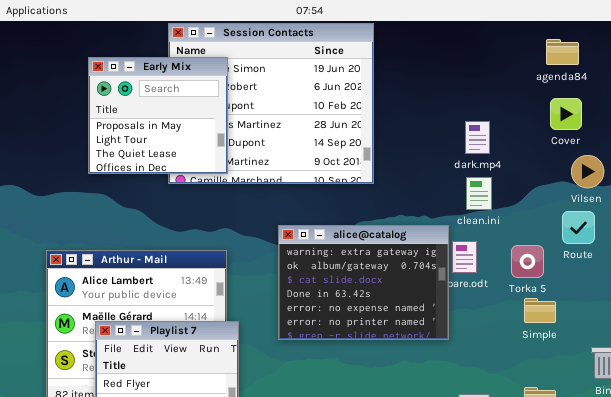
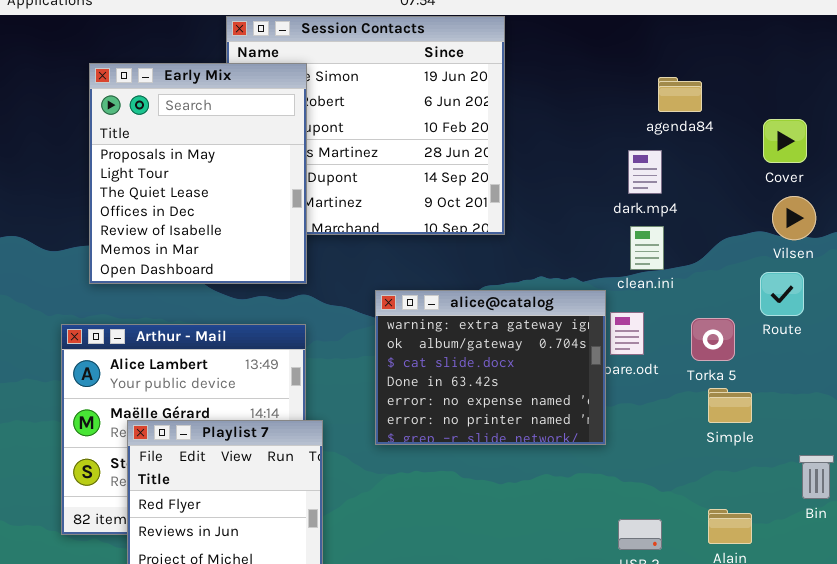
agenda84: [546,39,579,65] -> [658,77,702,112], moved
Early Mix: [88,57,228,174] -> [89,63,307,284], resized
Cover: [550,98,582,130] -> [763,119,807,163], moved

